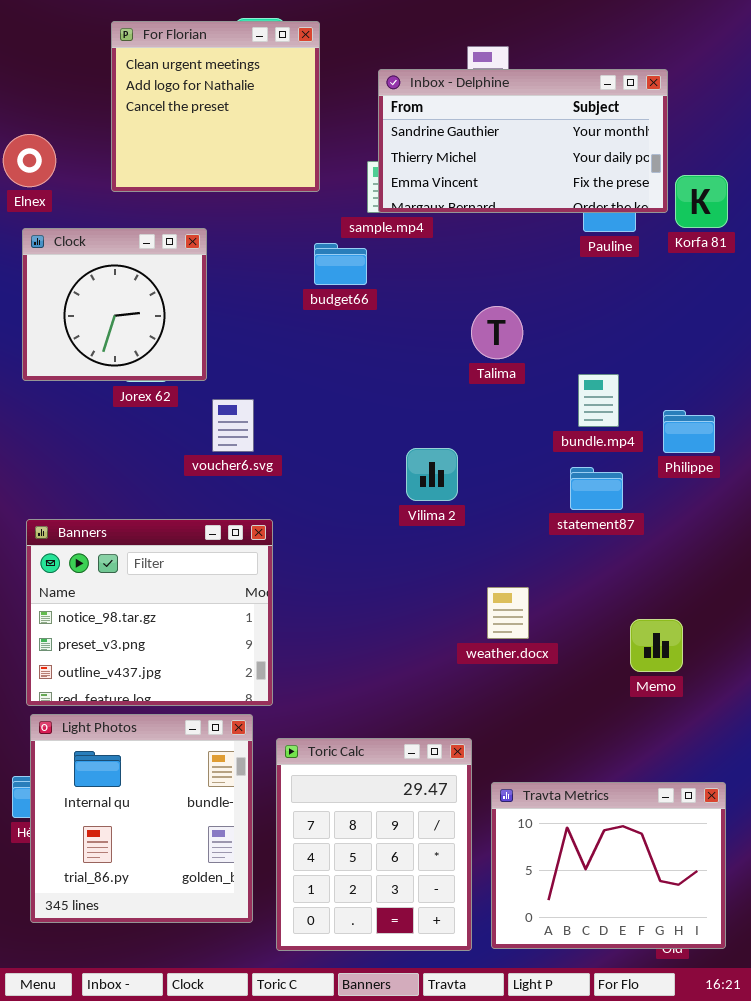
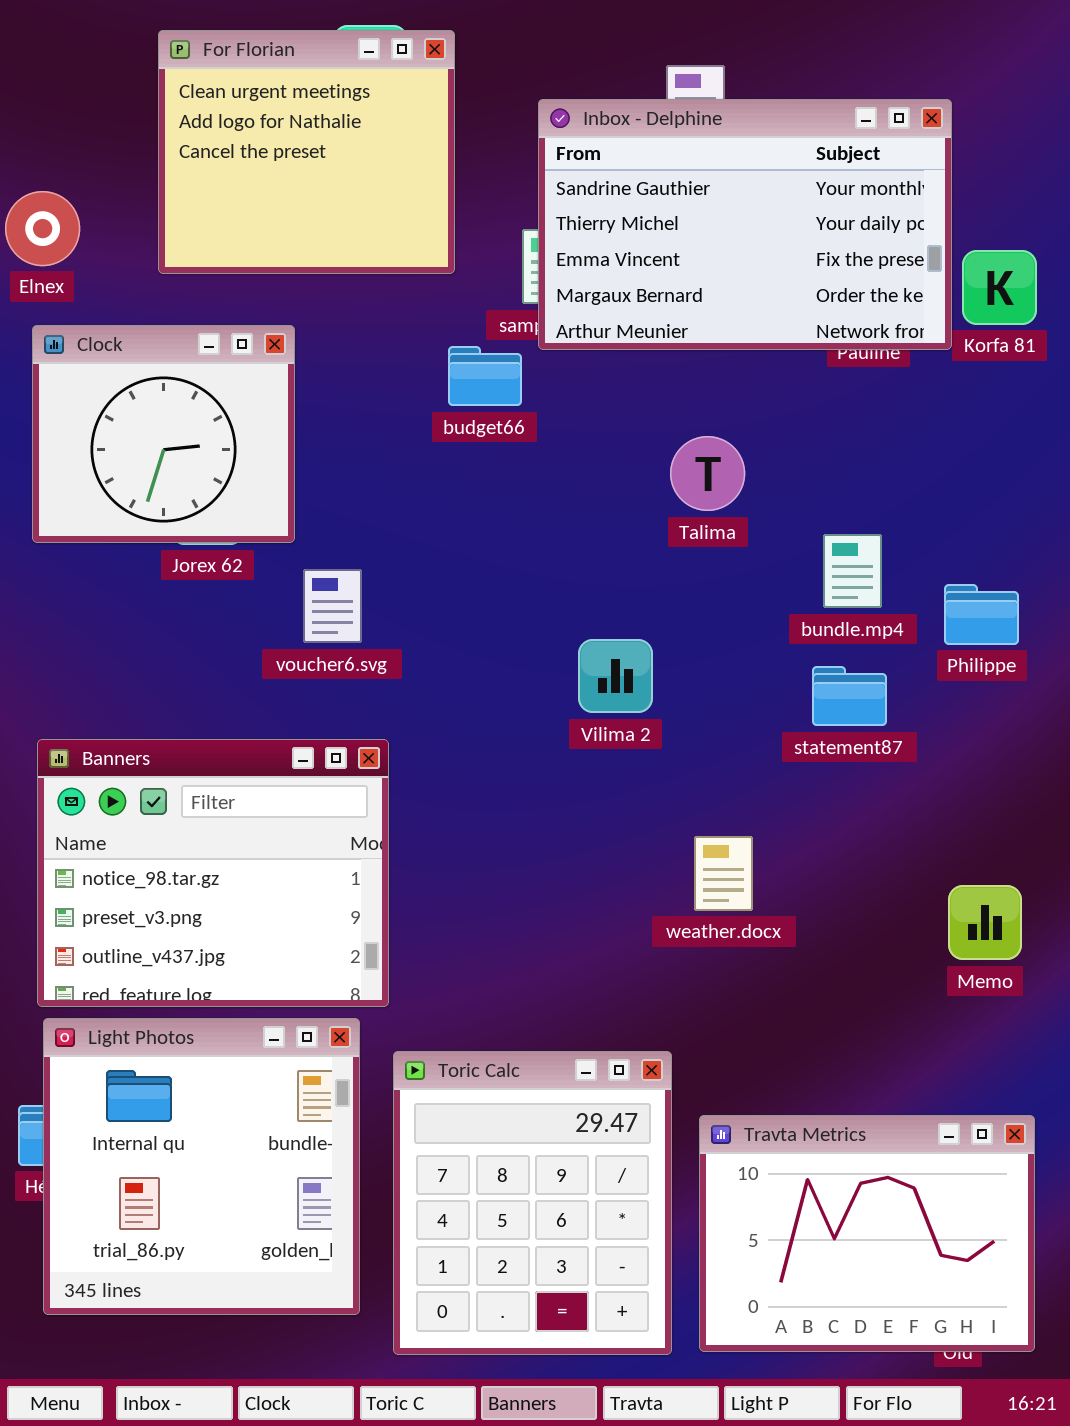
Inbox - Delphine: [378,69,668,213] -> [538,99,952,350], resized
Memo: [630,619,683,672] -> [948,885,1022,960], moved

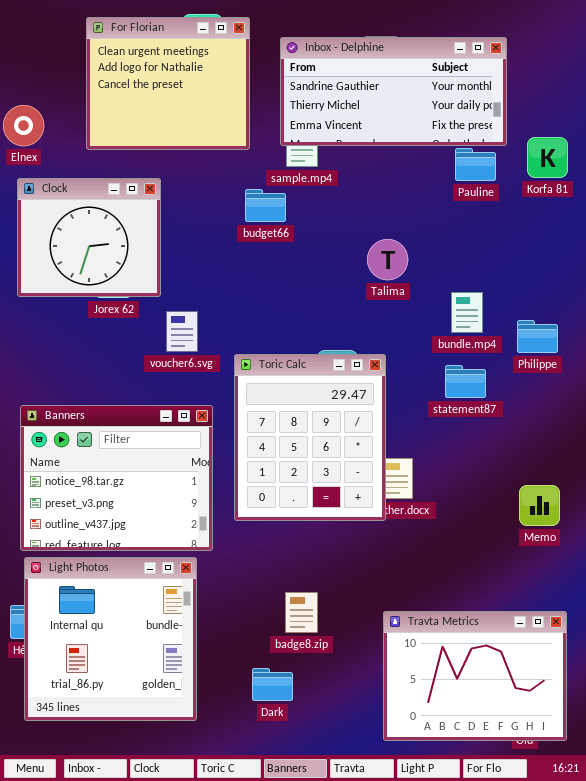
Inbox - Delphine: [538,99,952,350] -> [280,37,507,146], moved, resized
Toric Calc: [393,1051,672,1355] -> [234,354,386,521], moved

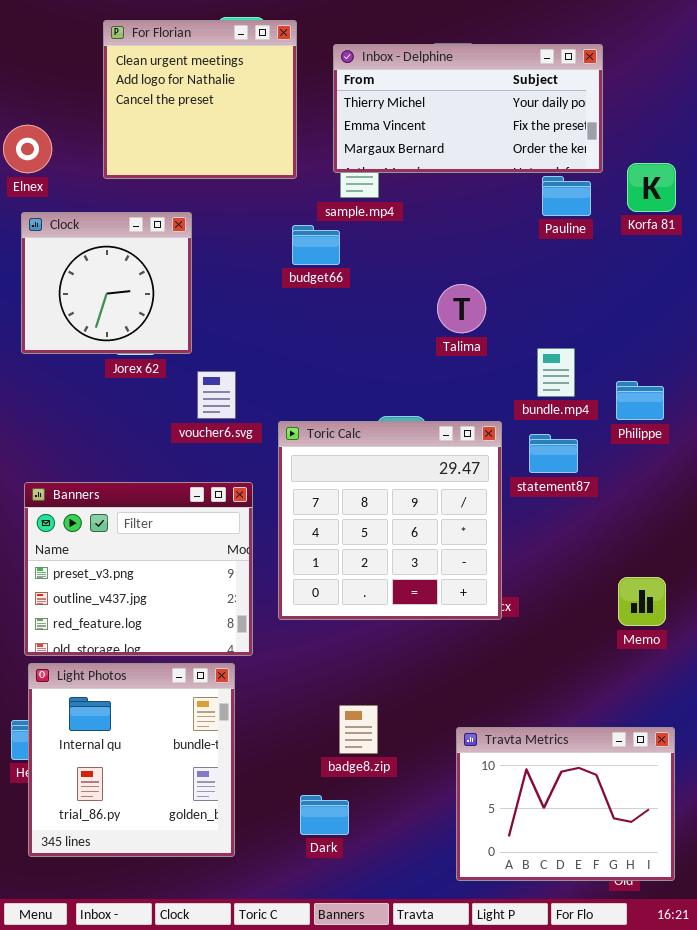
Inbox - Delphine: [280,37,507,146] -> [333,44,603,173], scrolled down 1 row
Toric Calc: [234,354,386,521] -> [278,421,502,620], resized
Banners: [20,405,213,551] -> [24,482,253,656], scrolled down 1 row

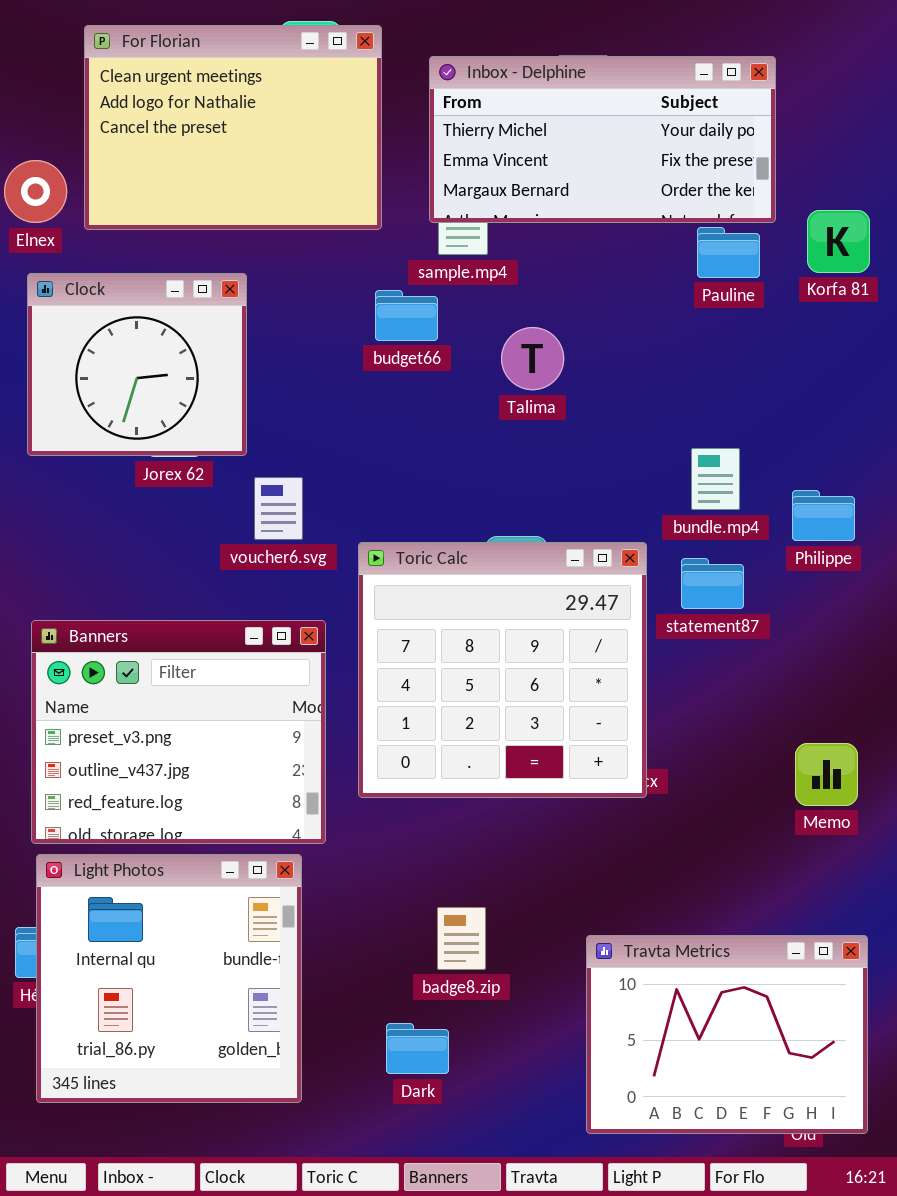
For Florian: [103,20,297,179] -> [84,25,382,230], resized
Talima: [437,284,486,333] -> [501,327,564,390], moved

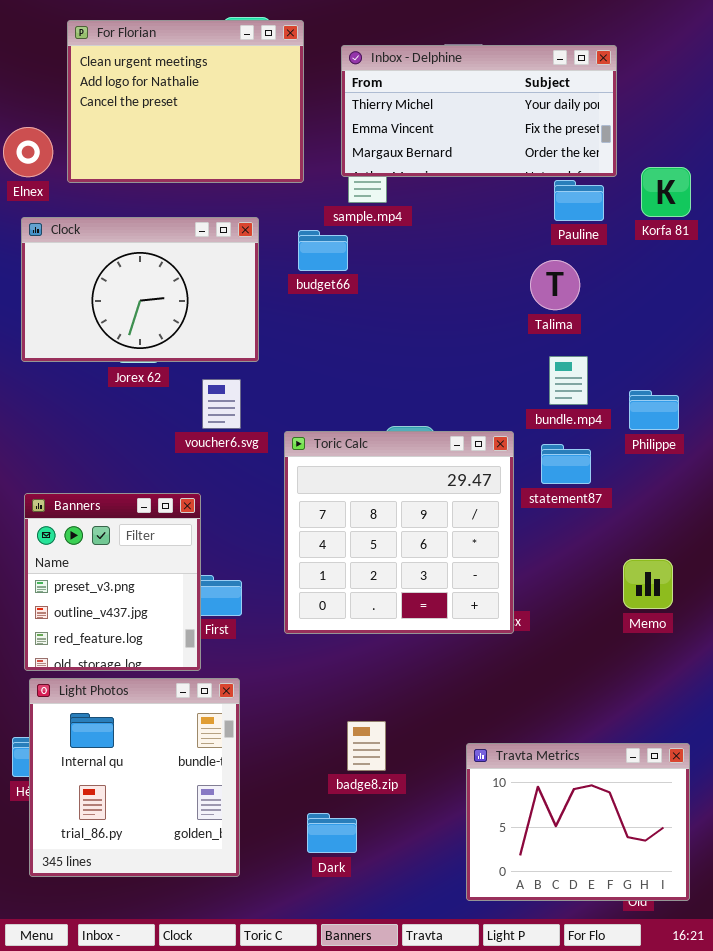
Clock: [27,273,247,456] -> [21,217,259,362], resized
Talima: [501,327,564,390] -> [530,260,580,310], moved
Banners: [31,620,326,844] -> [24,493,201,671], resized
Memo: [795,743,858,806] -> [623,559,673,609], moved

